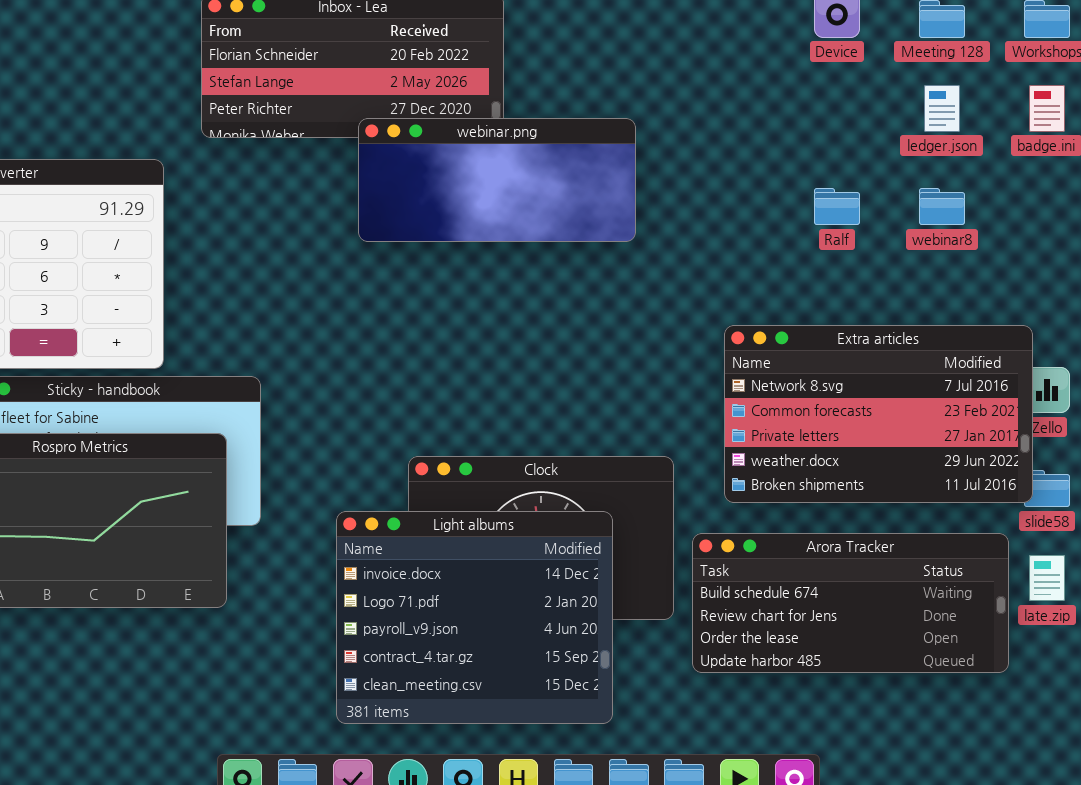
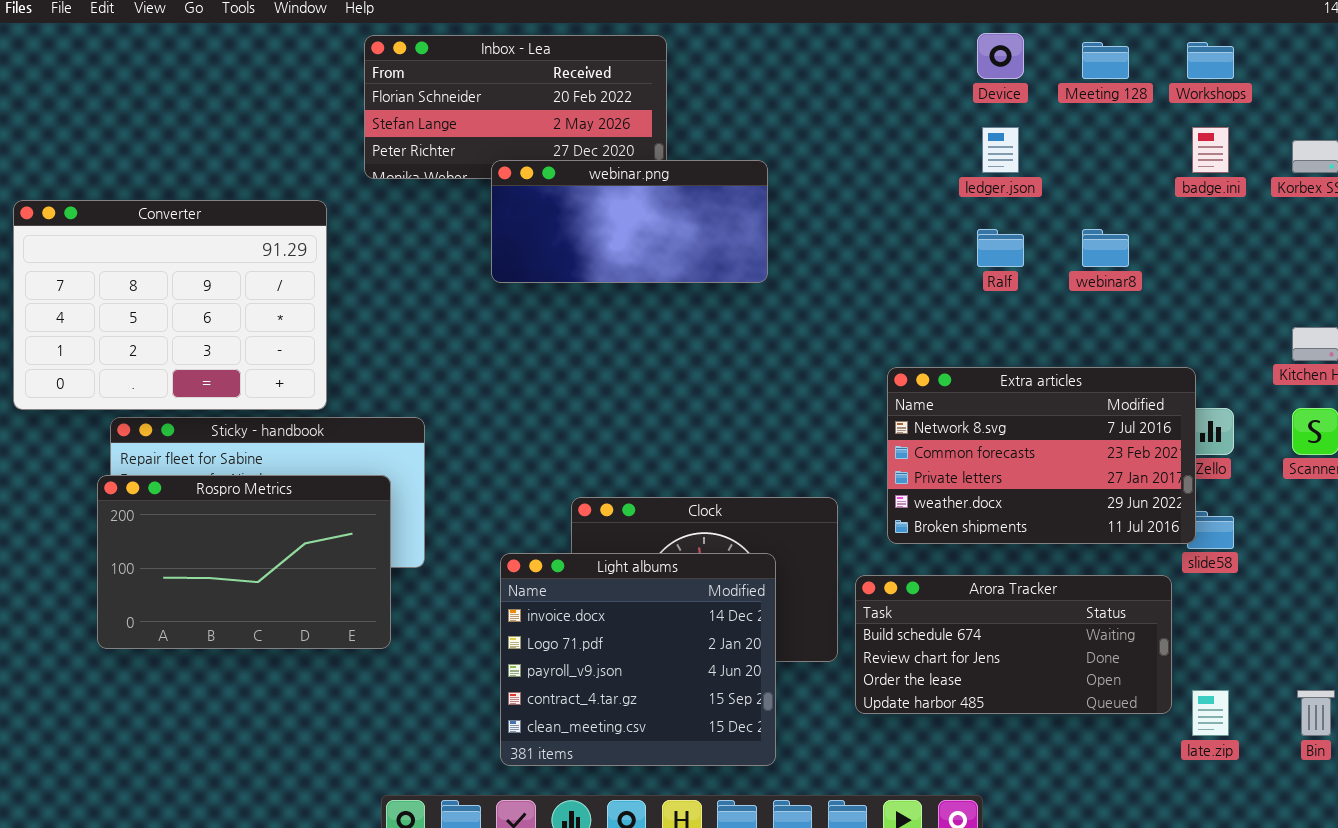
ledger.json: [924,85,960,132] -> [982,127,1019,173], moved
webinar.png: [358,118,636,242] -> [491,160,768,283], moved
late.zip: [1029,555,1065,601] -> [1192,690,1229,736], moved

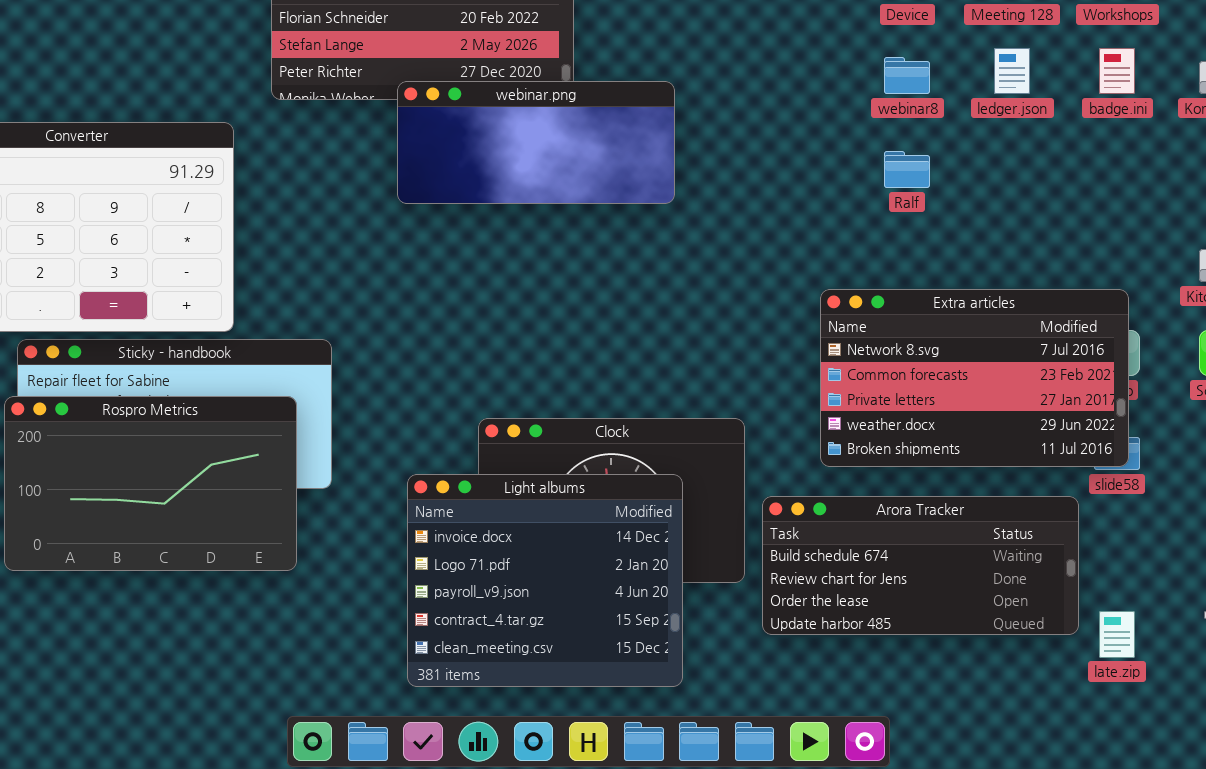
ledger.json: [982,127,1019,173] -> [994,48,1030,94], moved
webinar8: [1082,229,1129,267] -> [884,57,930,94], moved
Extra articles: [887,367,1196,544] -> [820,289,1129,467], moved

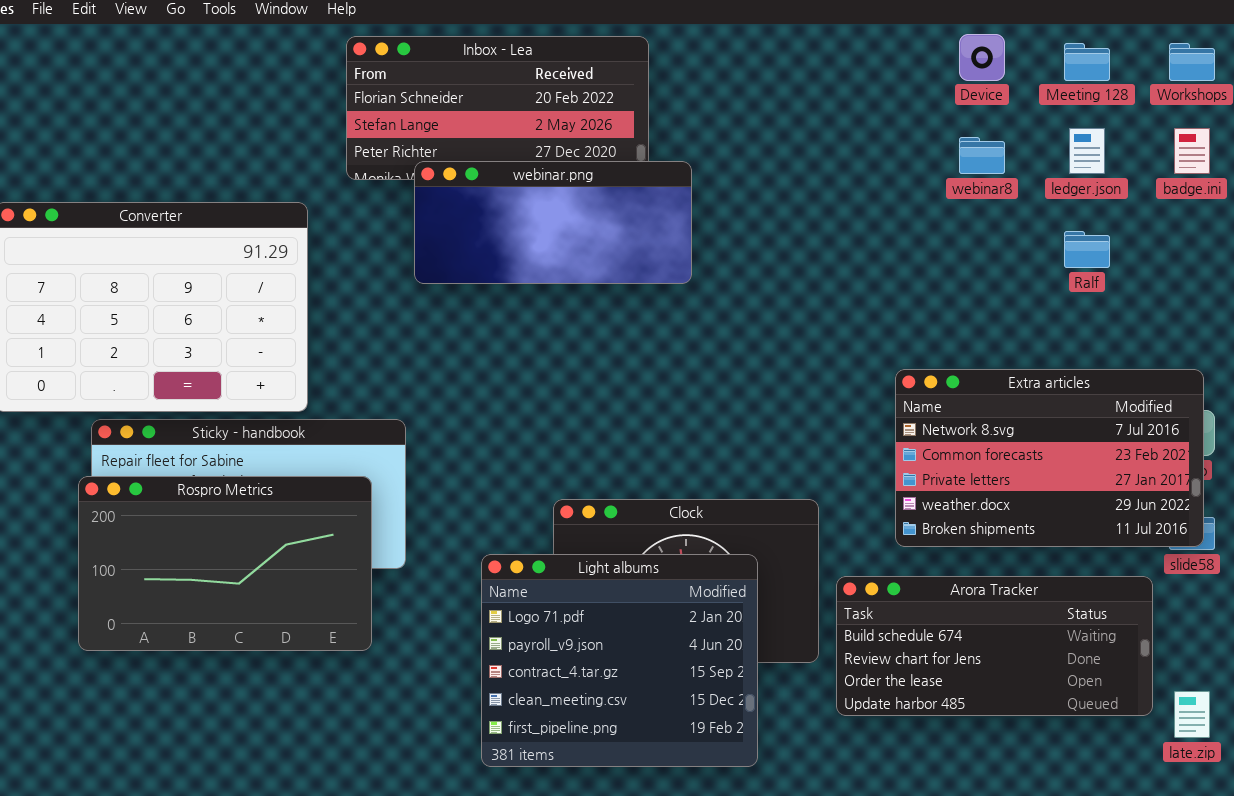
webinar.png: [397,81,675,204] -> [414,161,692,284], moved
Ralf: [884,151,930,188] -> [1064,231,1110,268], moved
Light albums: [407,474,683,687] -> [481,554,758,767], scrolled down 1 row

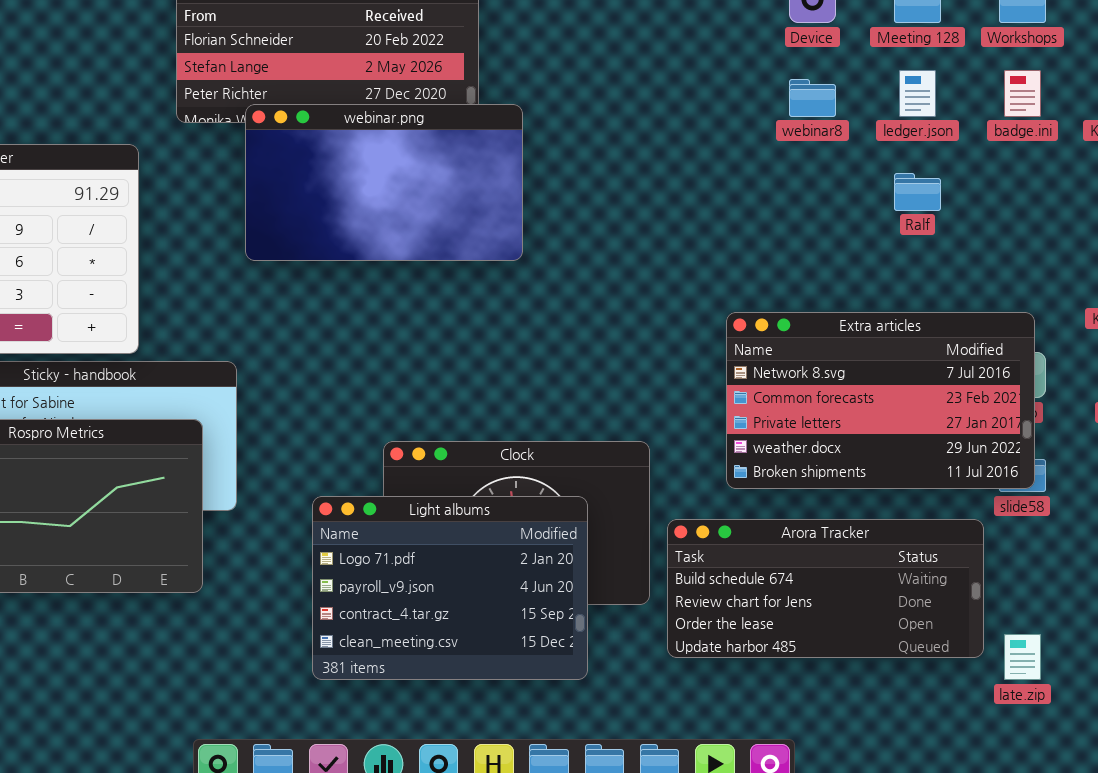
webinar.png: [414,161,692,284] -> [245,104,523,261], resized
Light albums: [481,554,758,767] -> [312,496,588,680], resized

